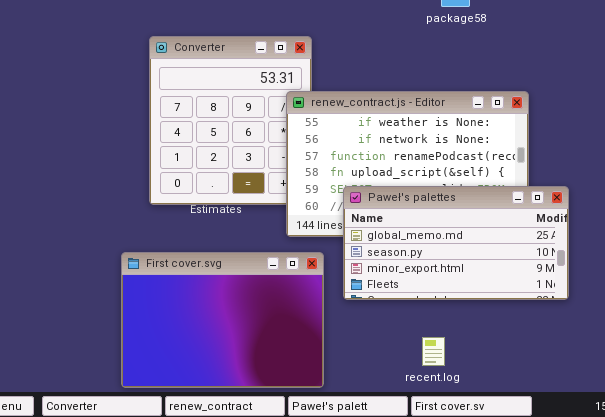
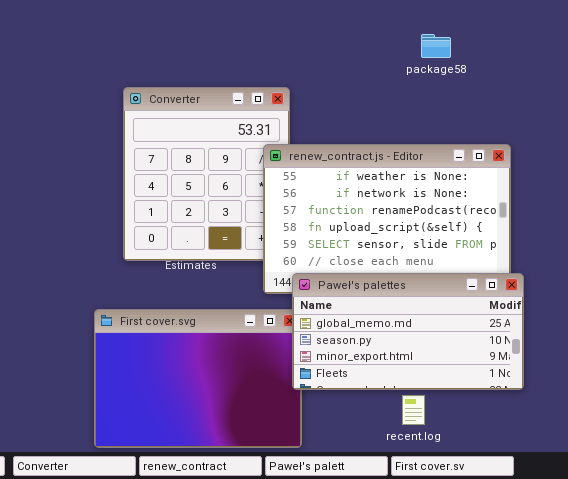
Paweł's palettes: [343,186,569,300] -> [292,273,524,390], moved

